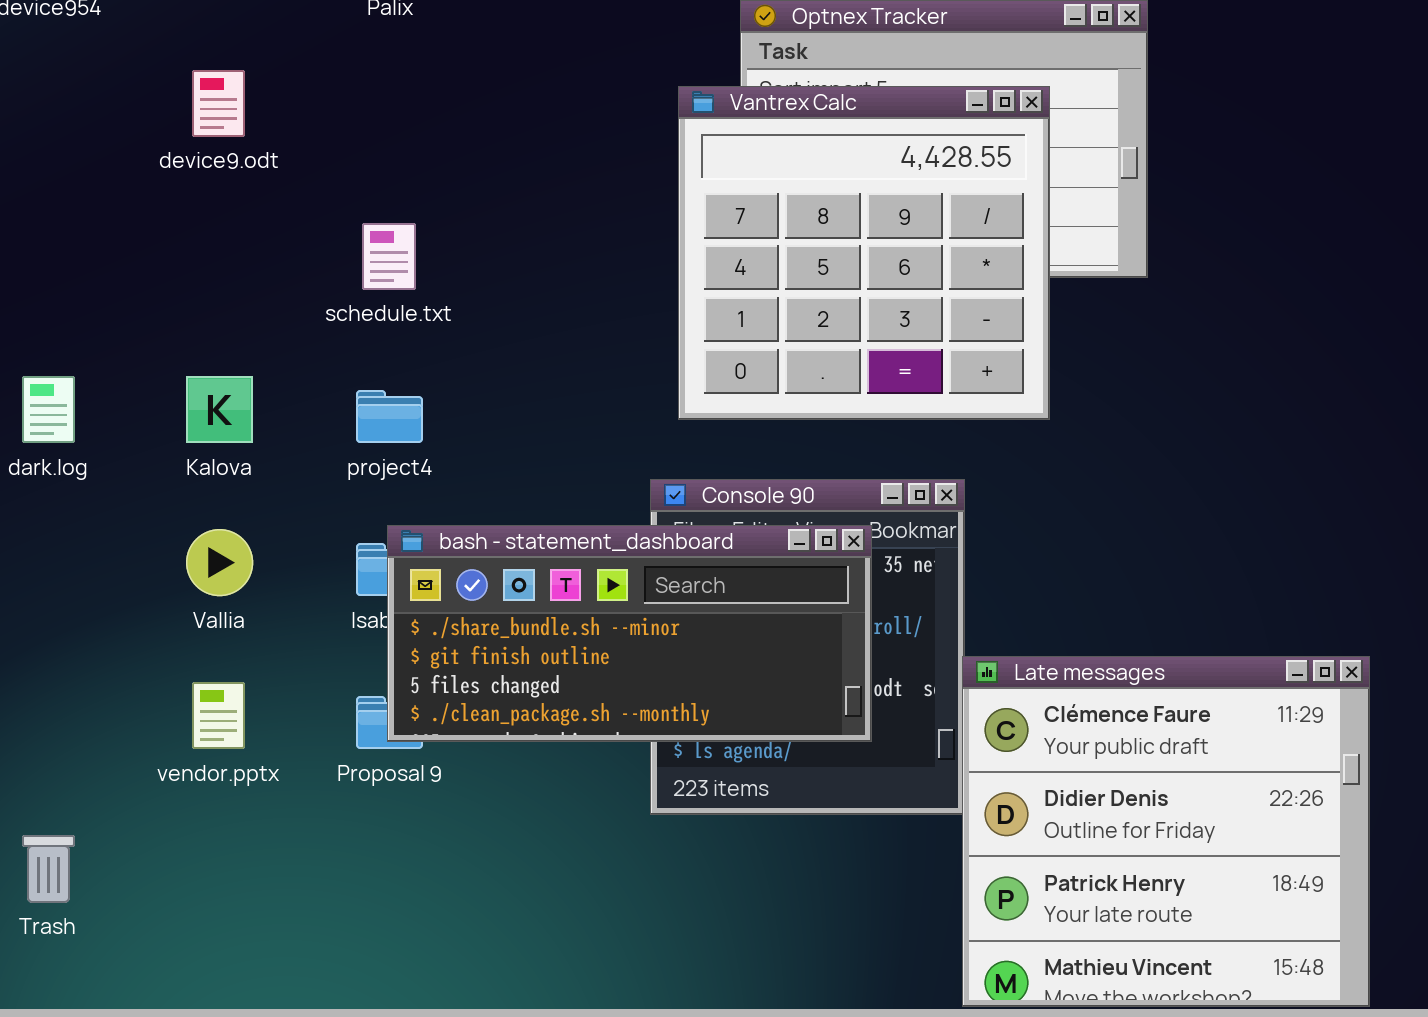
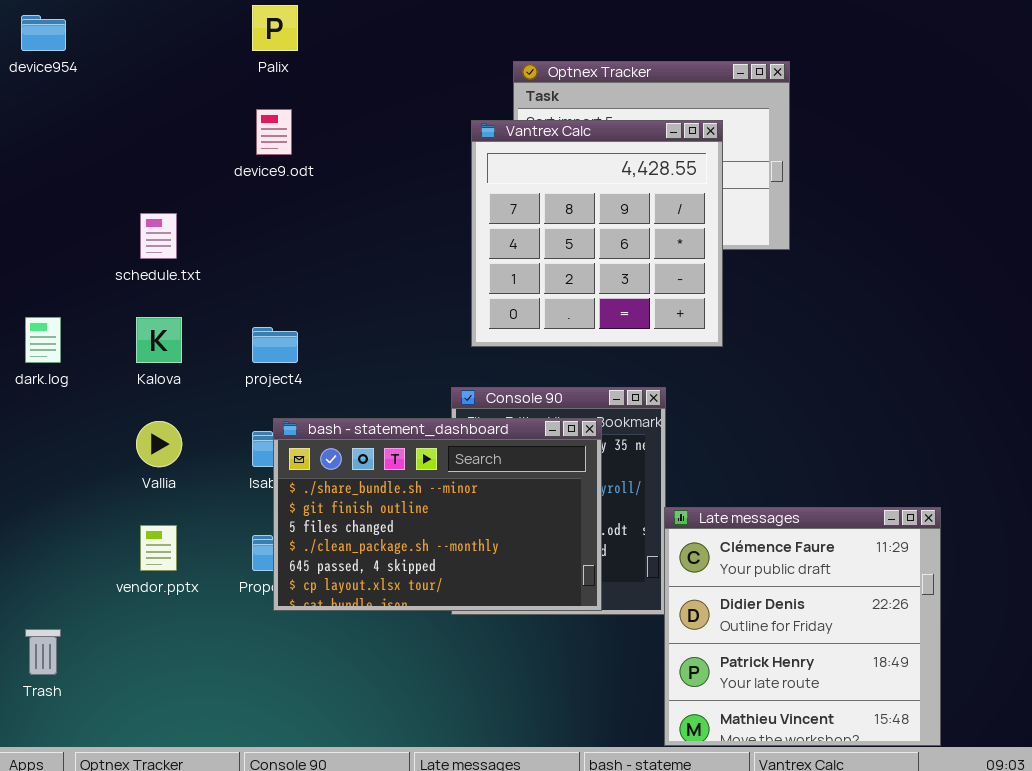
device9.odt: [192,70,245,137] -> [256,109,292,155], moved
schedule.txt: [362,223,416,290] -> [140,213,177,259], moved
bash - statement_dashboard: [387,525,872,742] -> [273,418,602,611], resized

